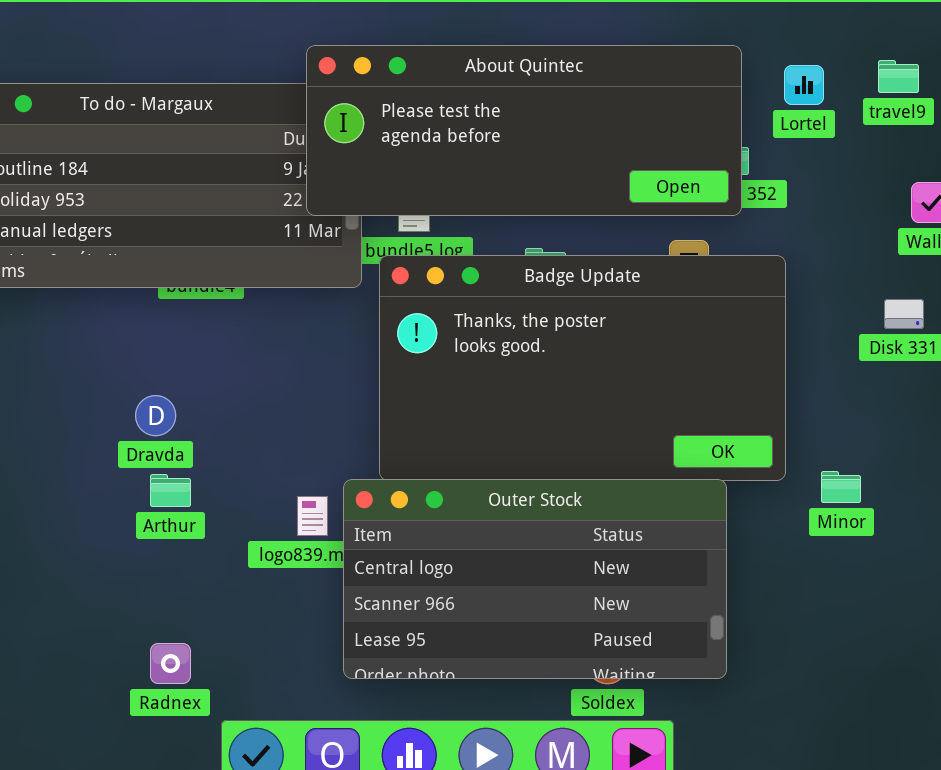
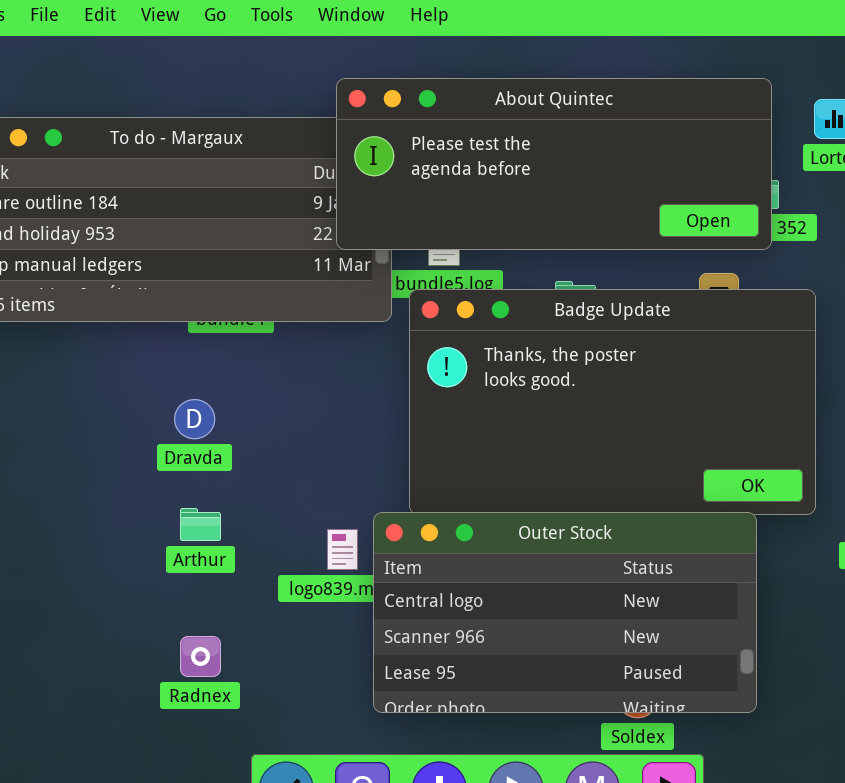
Dravda: [135,395,176,436] -> [174,399,215,439], moved
Radnex: [150,643,191,684] -> [180,636,221,677], moved

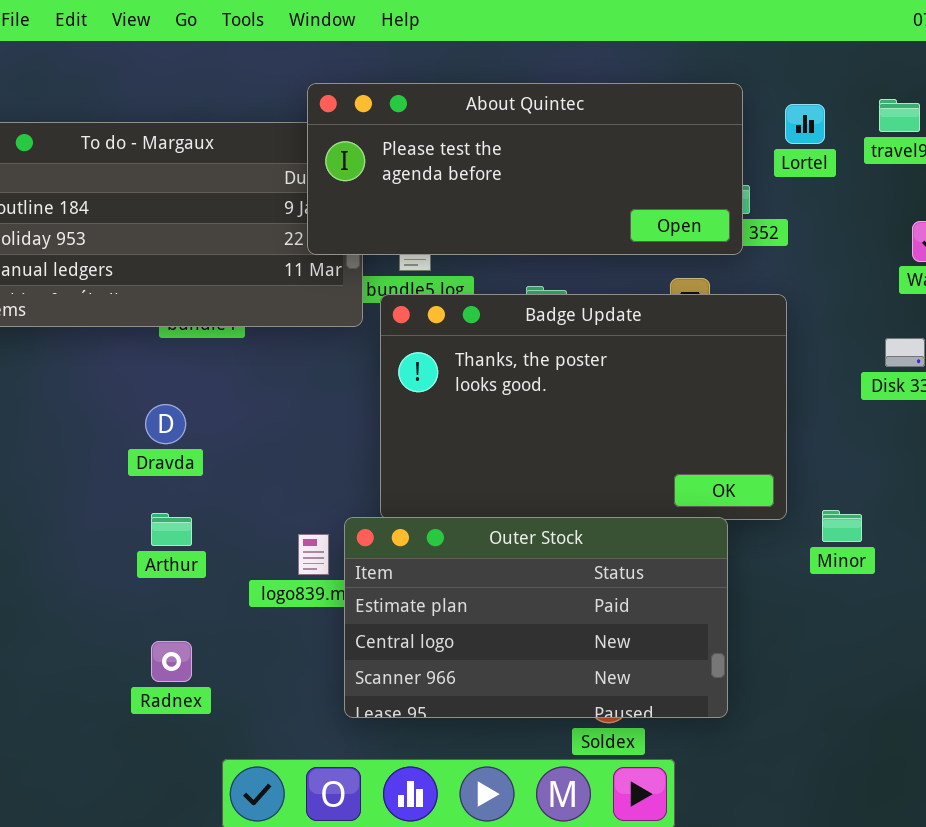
Outer Stock: [373,512,757,713] -> [344,517,728,718], scrolled up 1 row

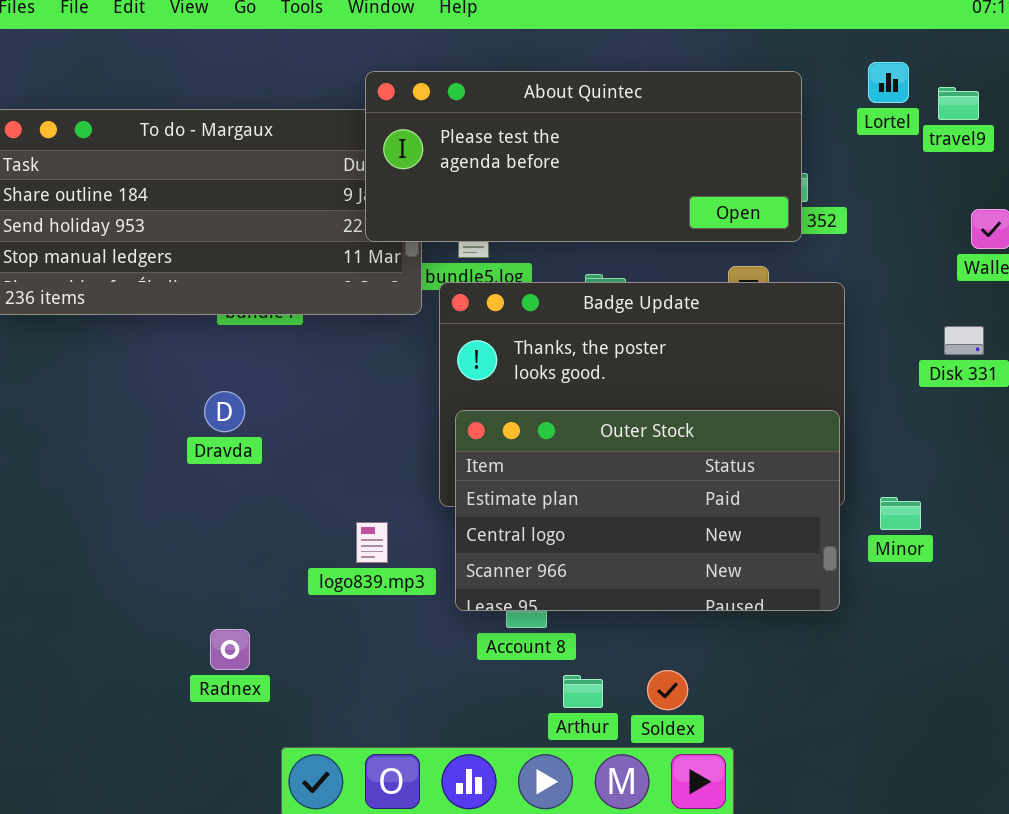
Lortel: [785,104,825,144] -> [868,62,909,103], moved
Arthur: [151,513,192,546] -> [563,675,603,708], moved
Outer Stock: [344,517,728,718] -> [455,410,840,611], moved

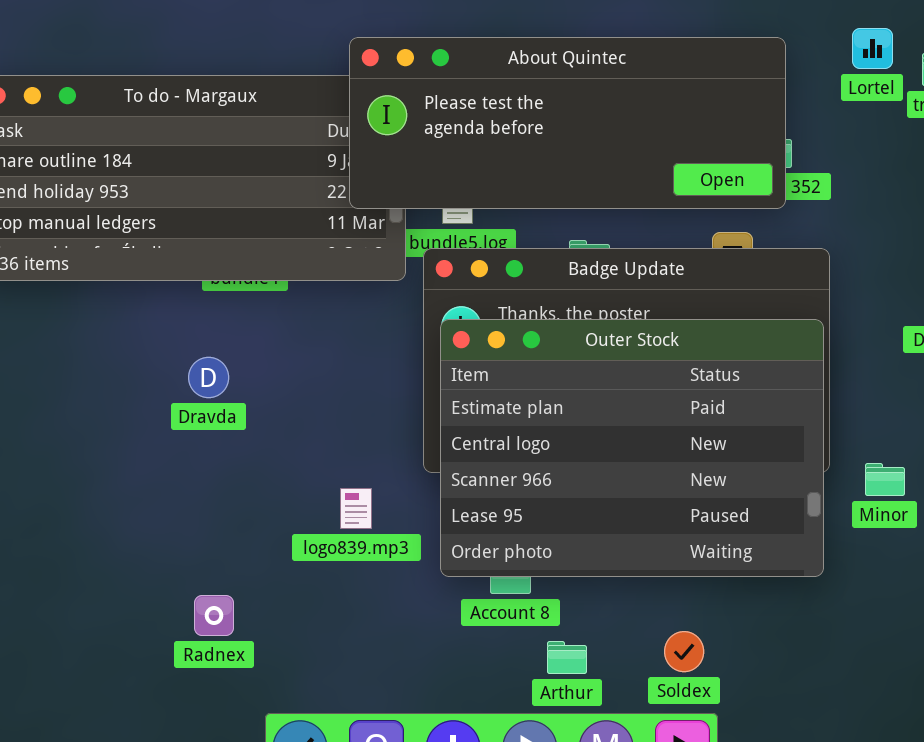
Outer Stock: [455,410,840,611] -> [440,319,824,577], resized
Soldex: [647,670,688,710] -> [664,631,704,672], moved

